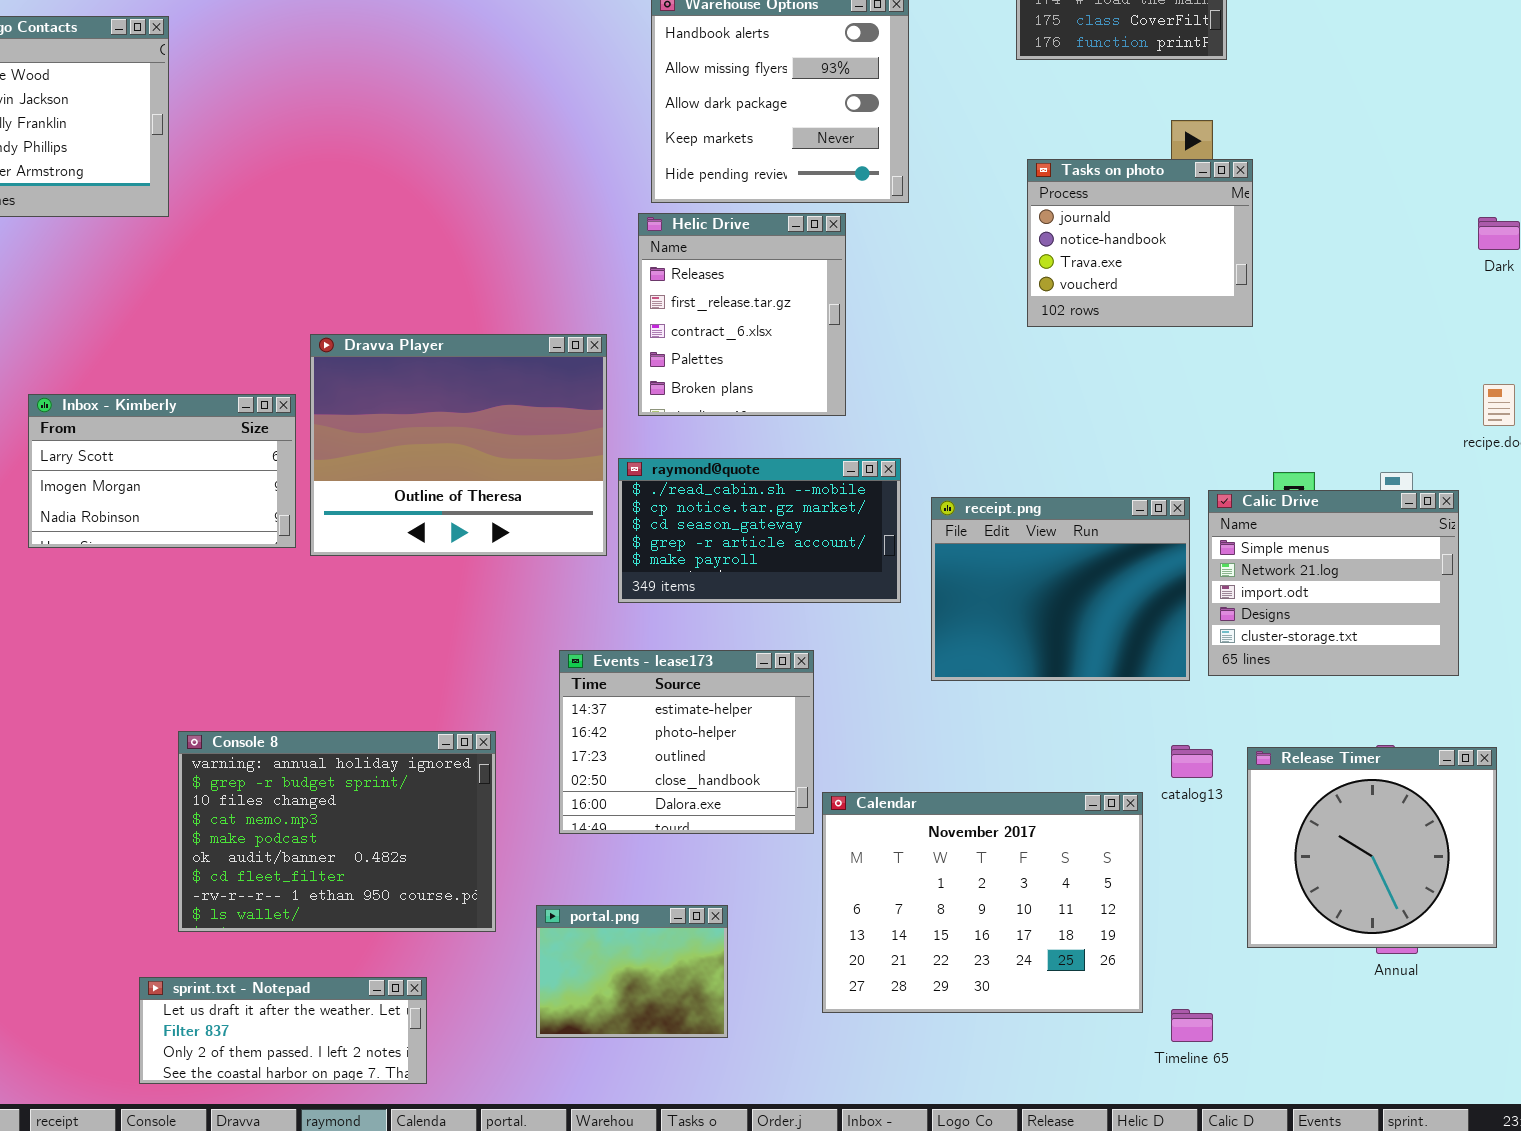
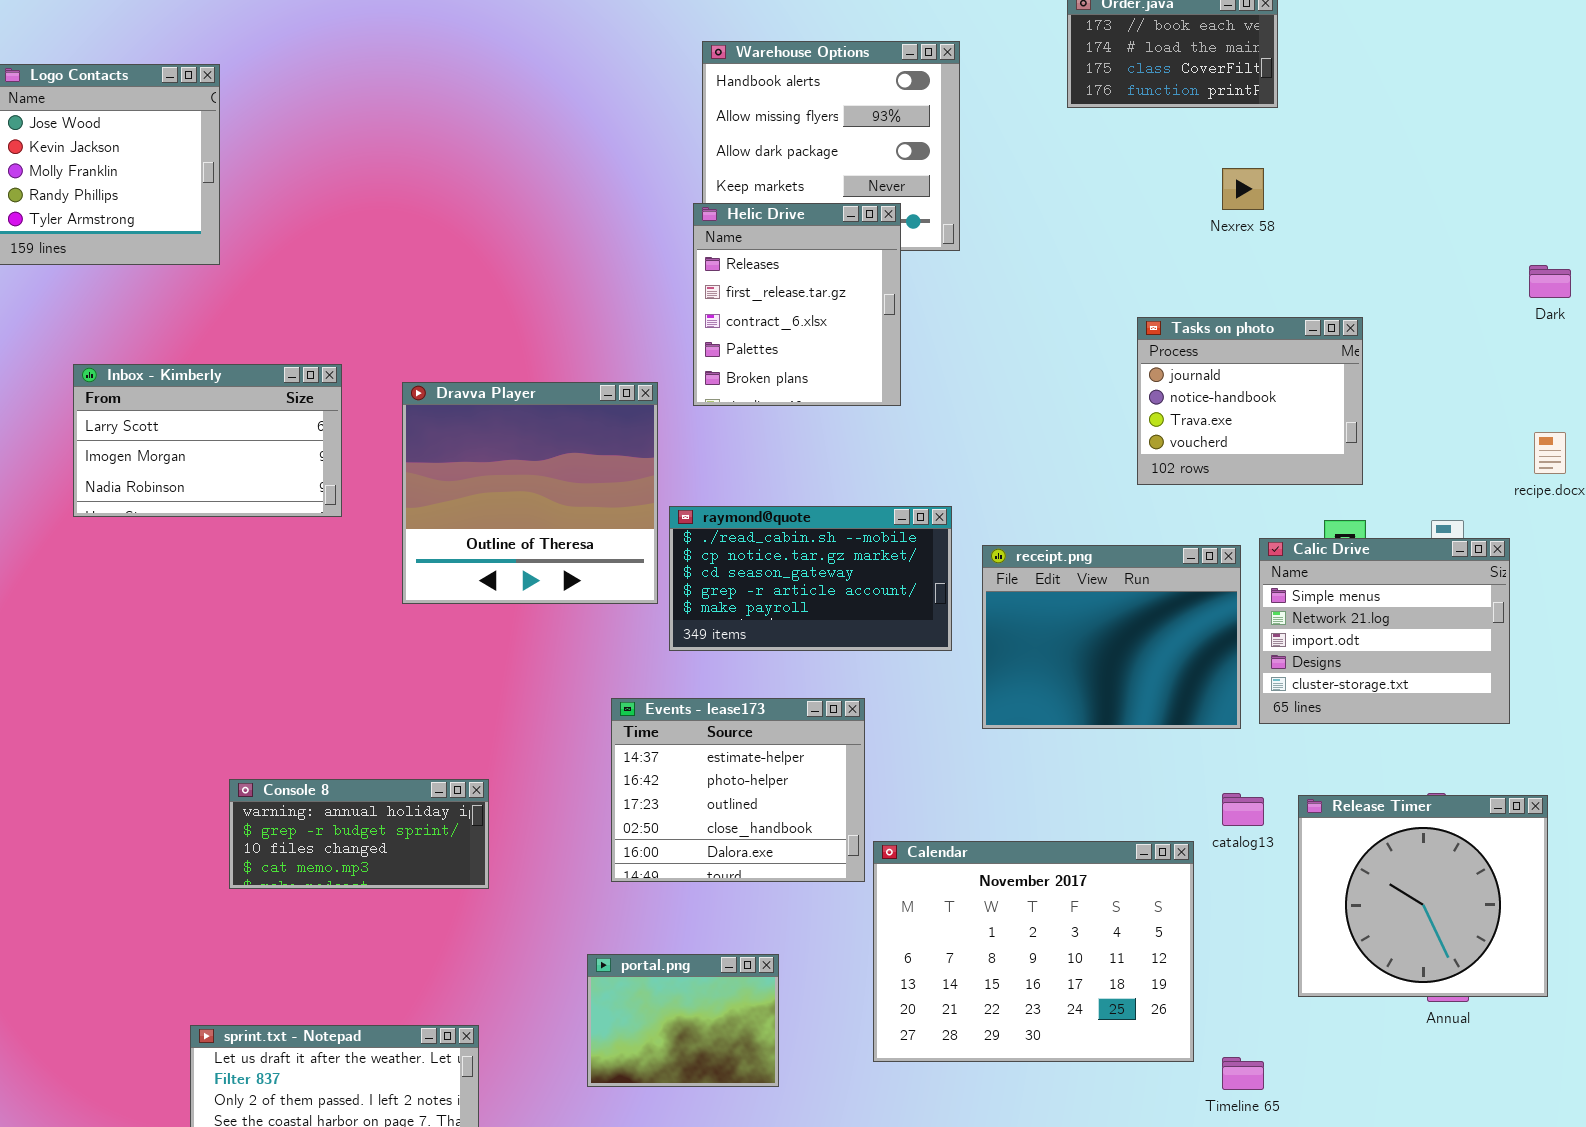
Tasks on photo: [1027,159,1253,327] -> [1137,317,1363,485], moved
Helic Drive: [638,213,846,416] -> [693,203,901,406], moved
Dravva Player: [310,334,607,556] -> [402,382,658,604], resized
Inbox - Kimberly: [28,394,296,548] -> [73,364,342,517], moved
Console 8: [178,731,496,932] -> [229,779,489,889], resized

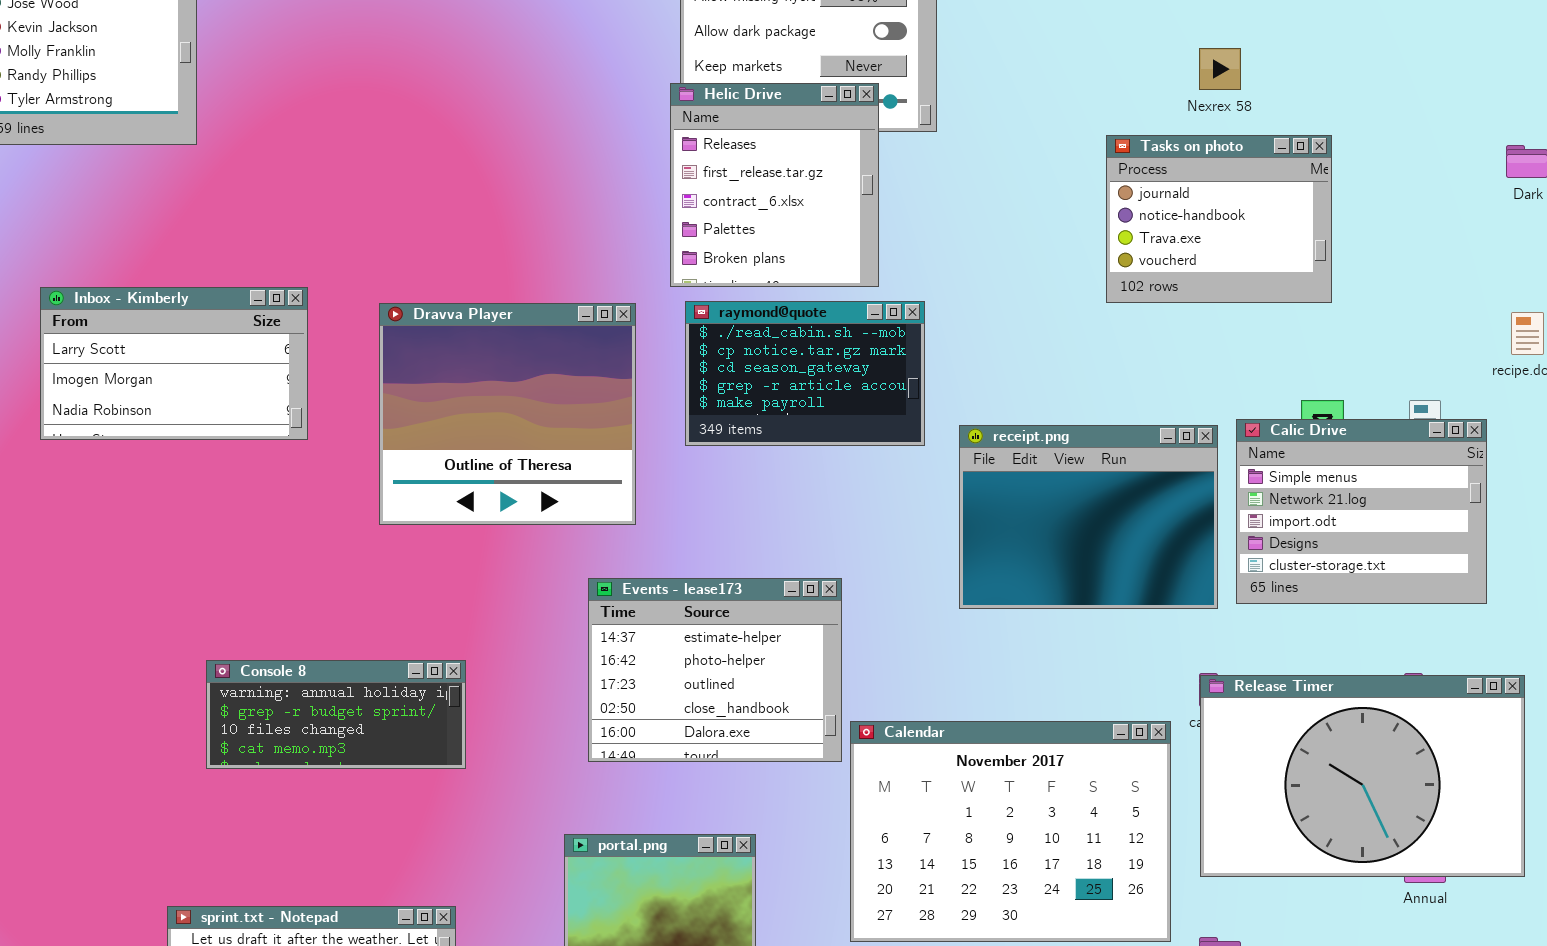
Tasks on photo: [1137,317,1363,485] -> [1106,135,1332,303], moved
Inbox - Kimberly: [73,364,342,517] -> [40,287,308,440], moved
Dravva Player: [402,382,658,604] -> [379,303,636,525], moved
raymond@quote: [669,506,952,651] -> [685,301,925,446], moved, resized
Release Timer: [1298,795,1548,997] -> [1200,675,1525,877], resized

